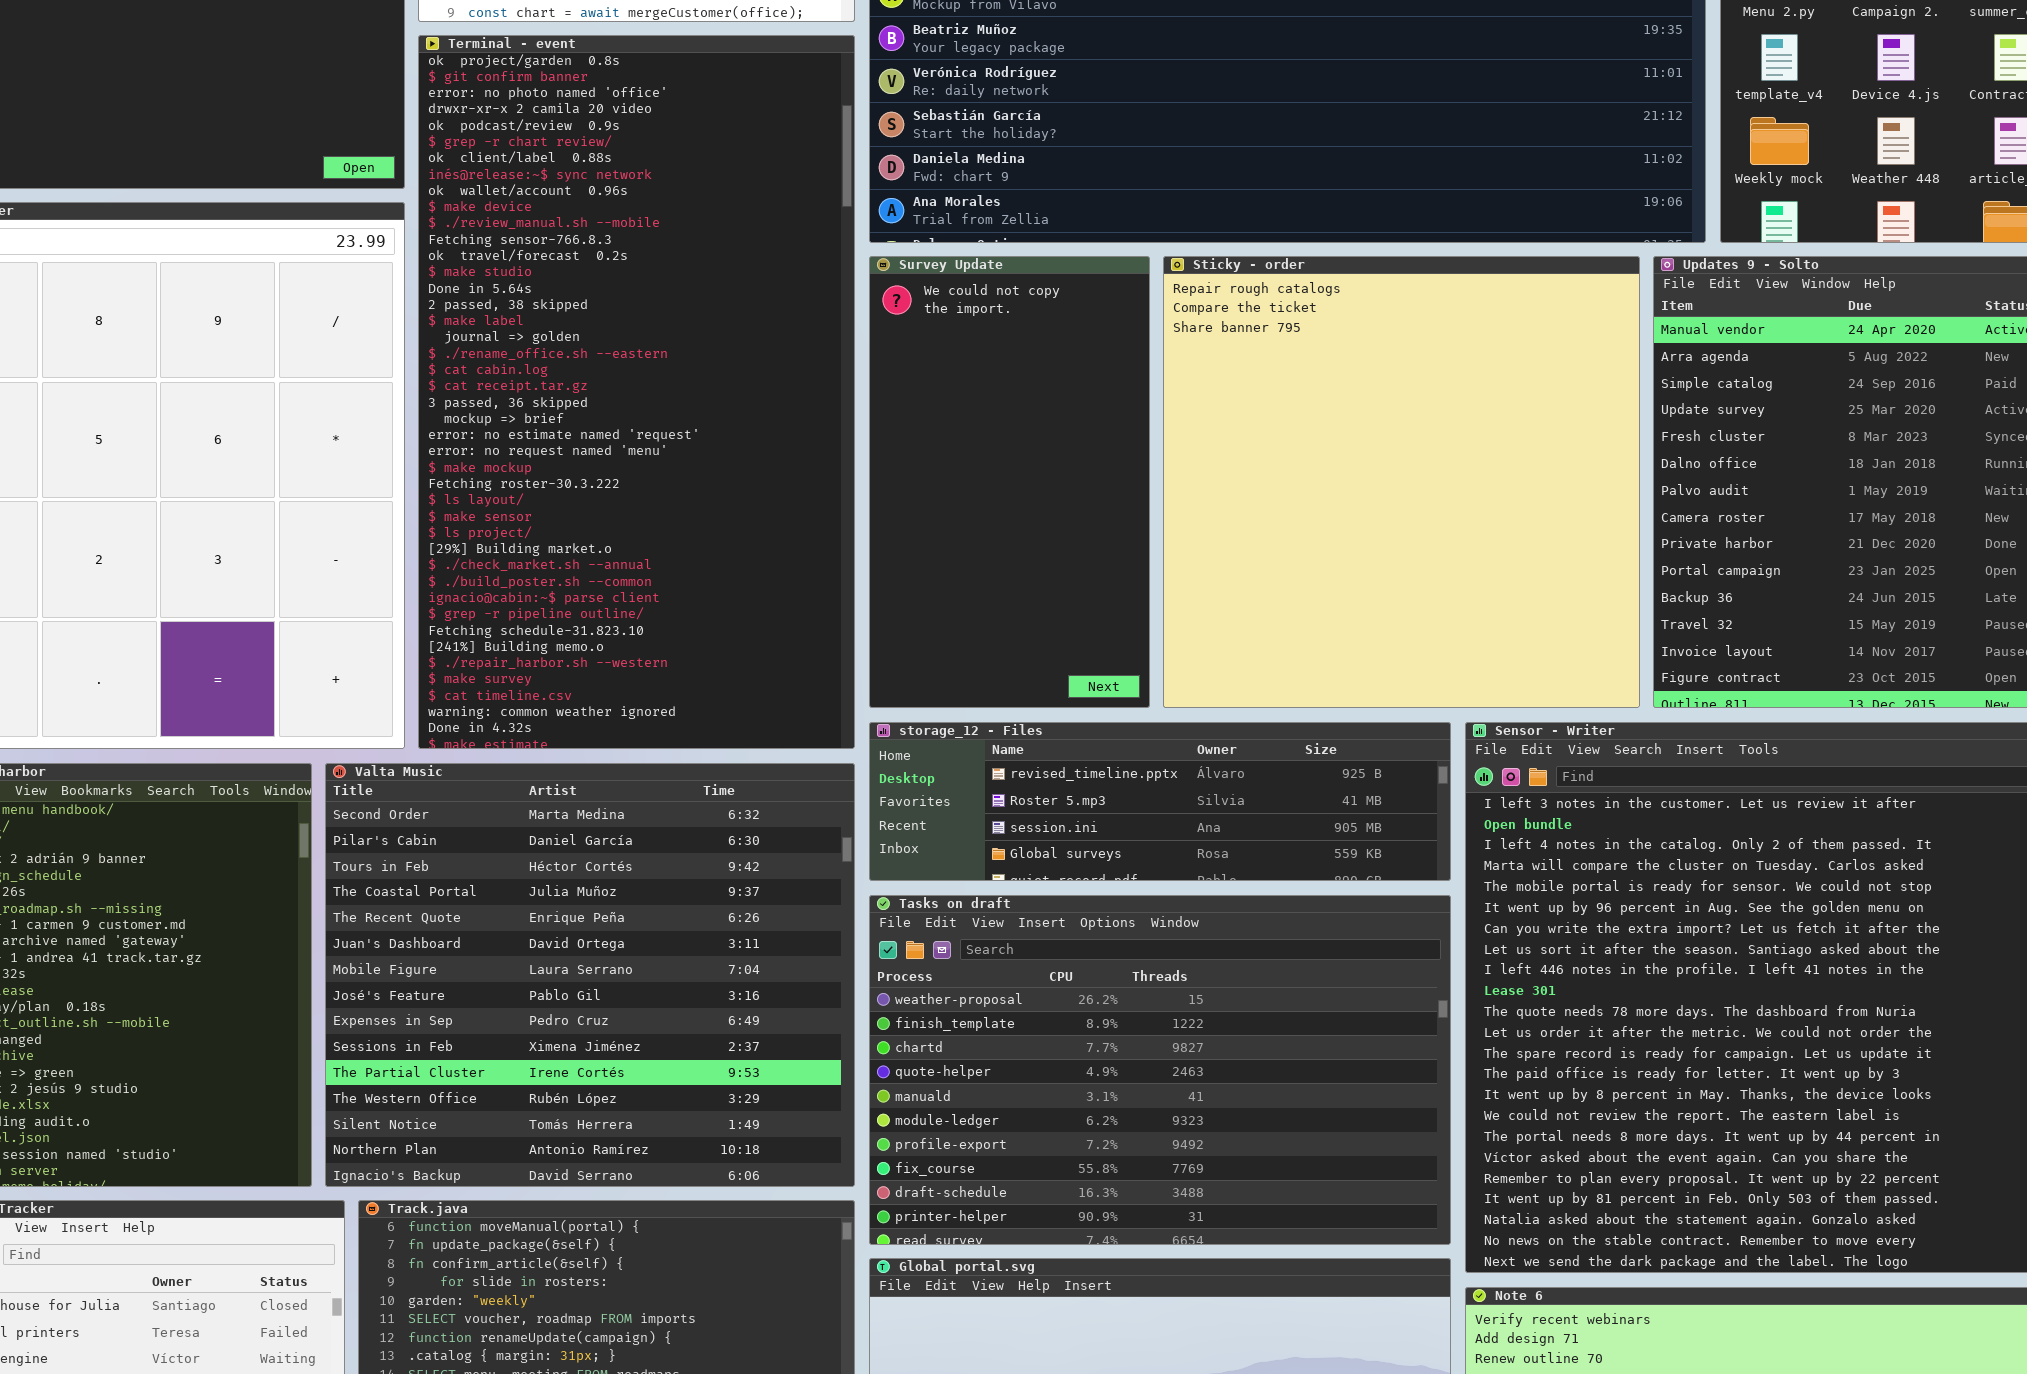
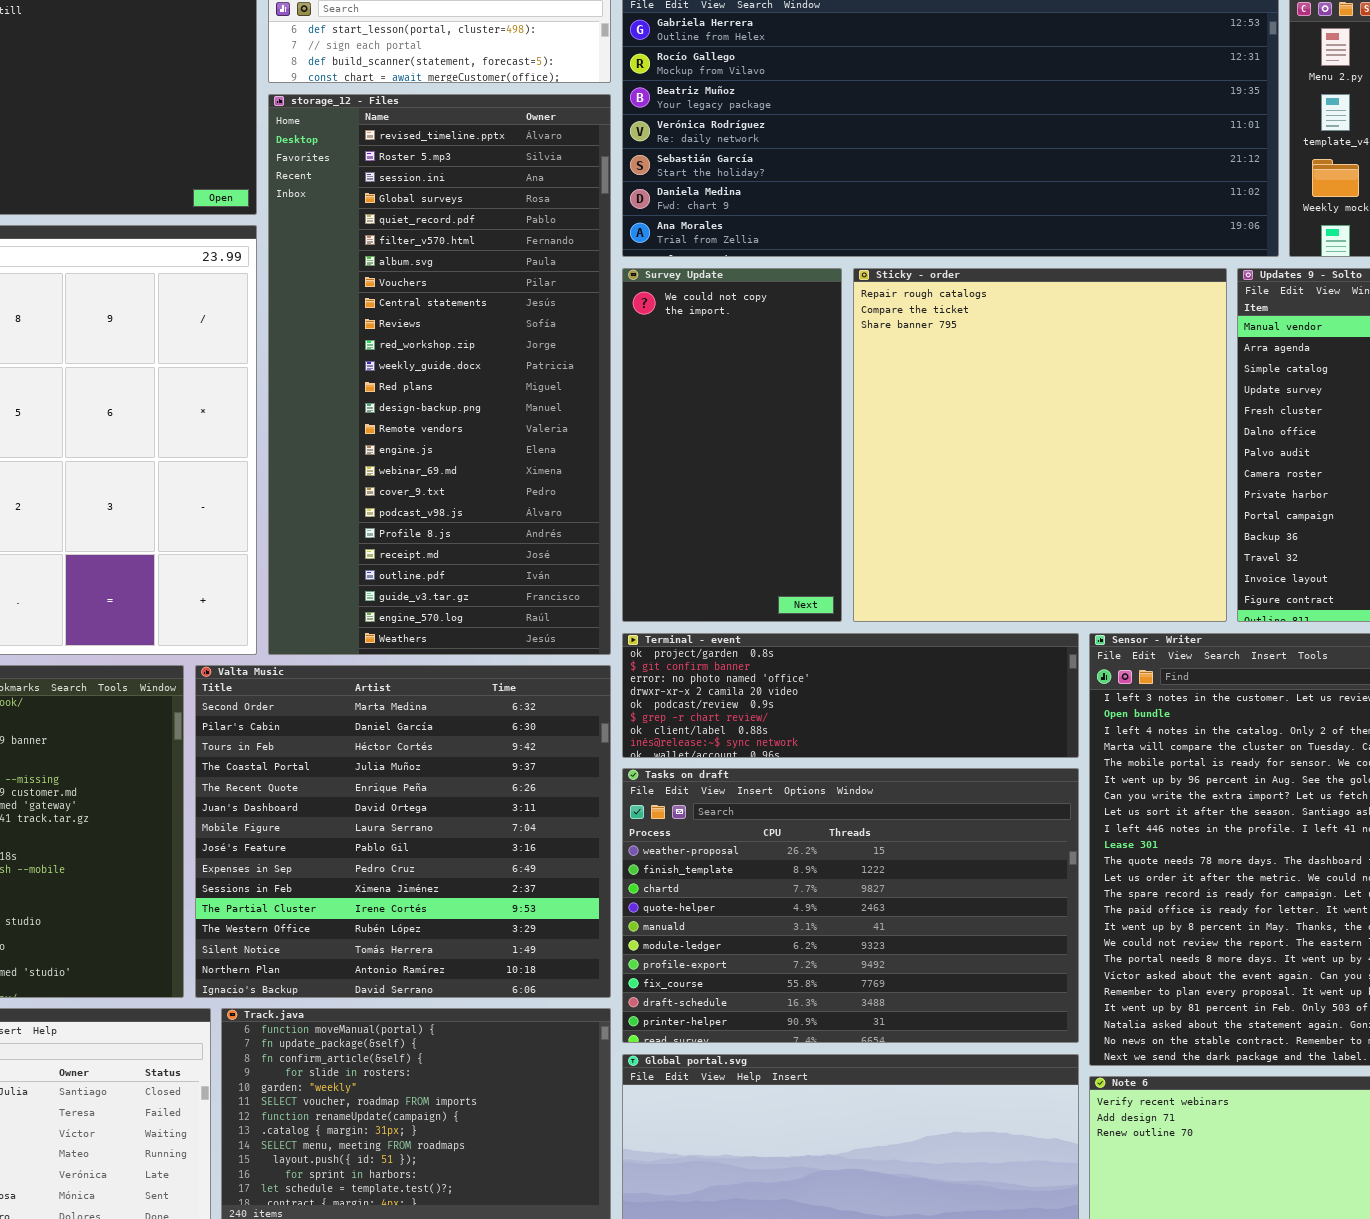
Terminal - event: [418,35,855,749] -> [622,633,1079,758], moved, resized
storage_12 - Files: [869,722,1451,881] -> [268,94,611,655], moved, resized

